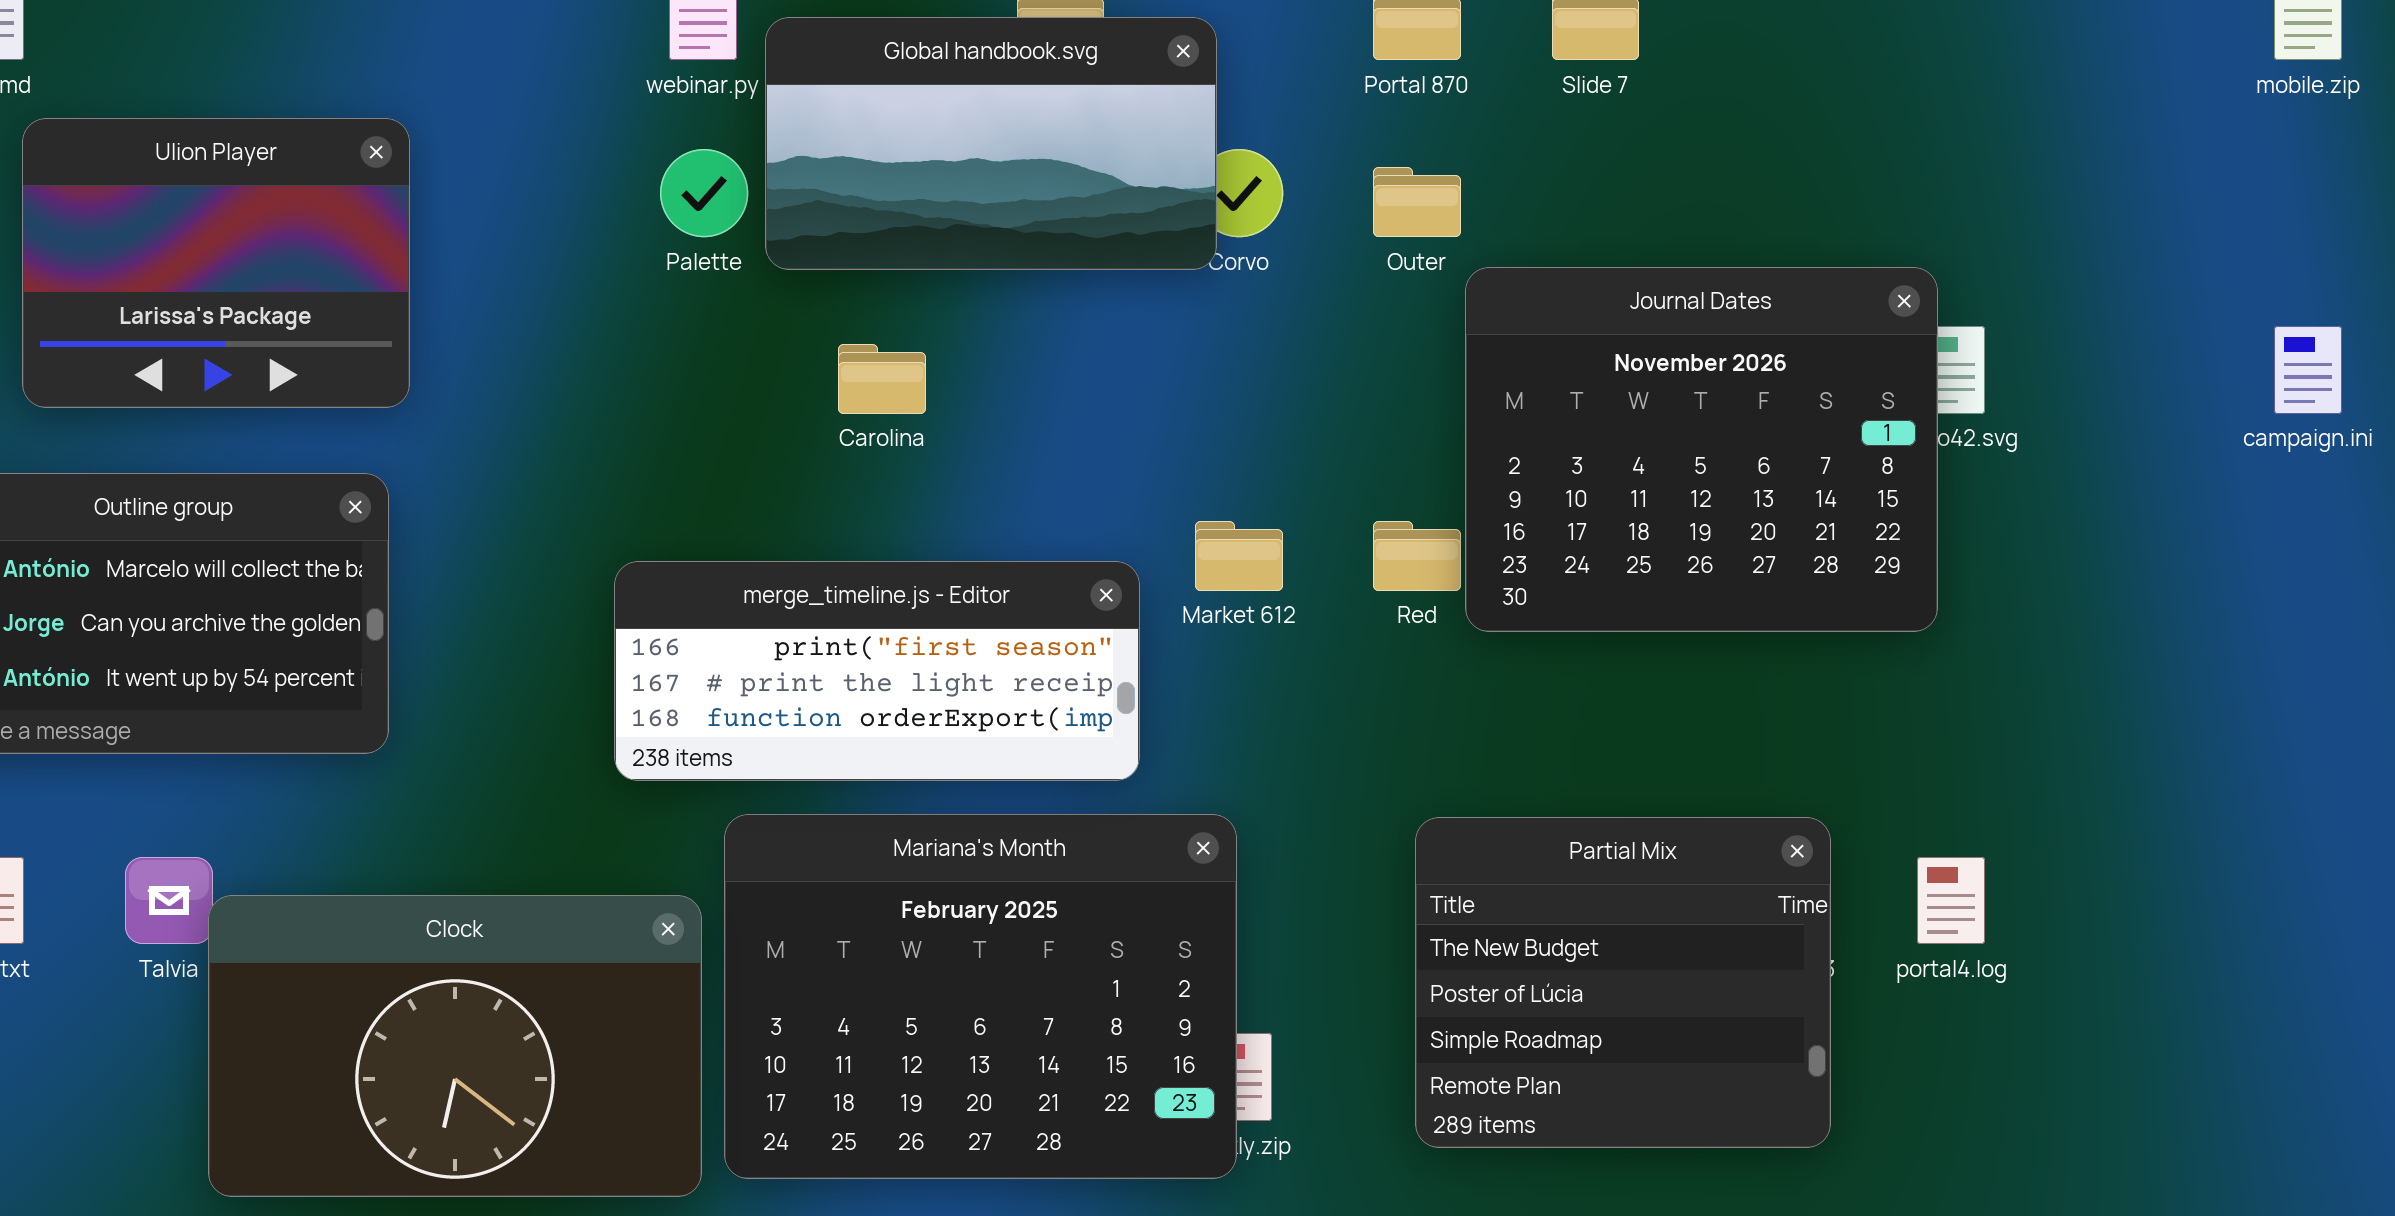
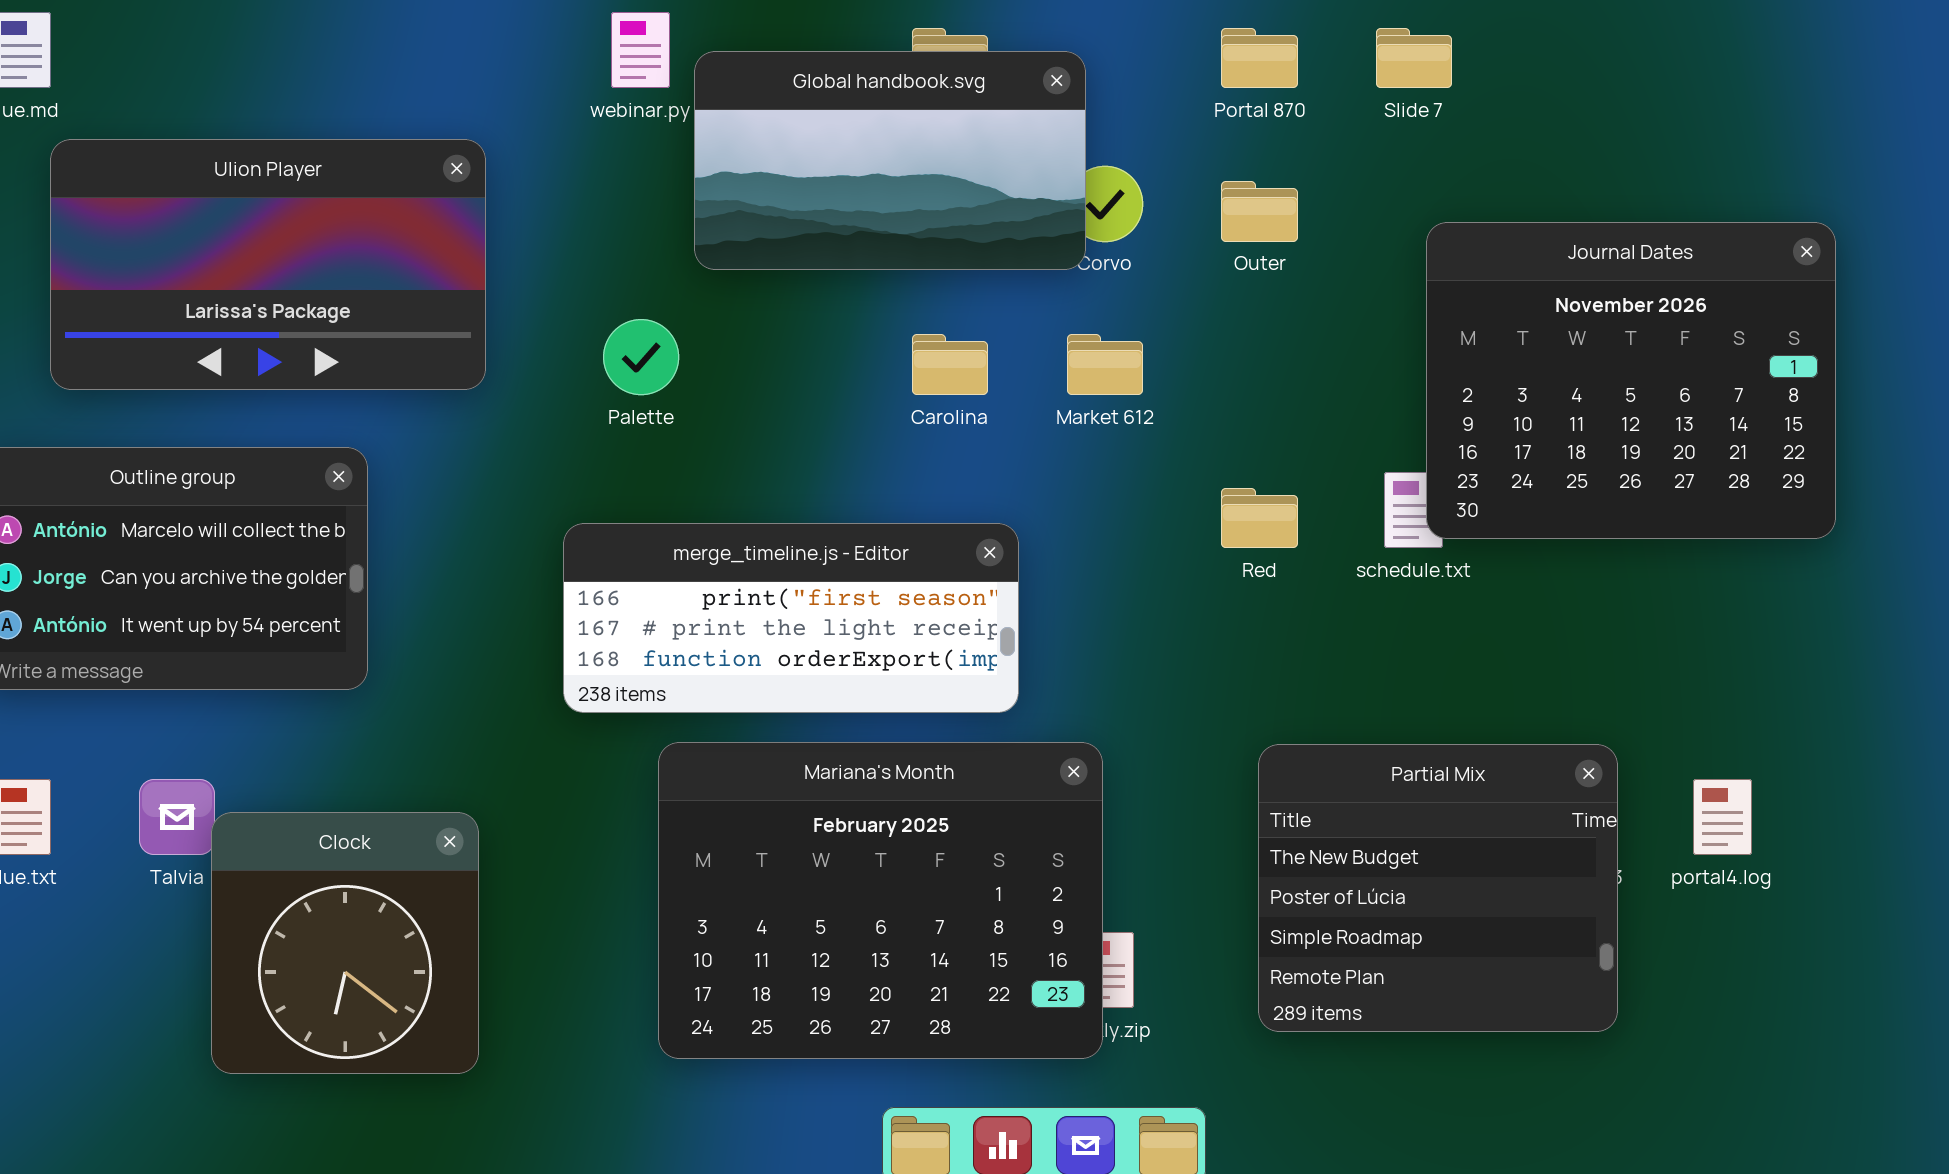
Ulion Player: [22,118,410,408] -> [50,139,486,390], resized
Palette: [660,149,748,237] -> [603,319,679,395], moved
Journal Dates: [1465,267,1938,632] -> [1426,222,1836,539], moved
Carolina: [838,344,926,414] -> [912,334,988,395], moved
Market 612: [1195,521,1283,591] -> [1067,334,1143,395], moved
Clock: [208,895,702,1197] -> [211,812,479,1074], resized

